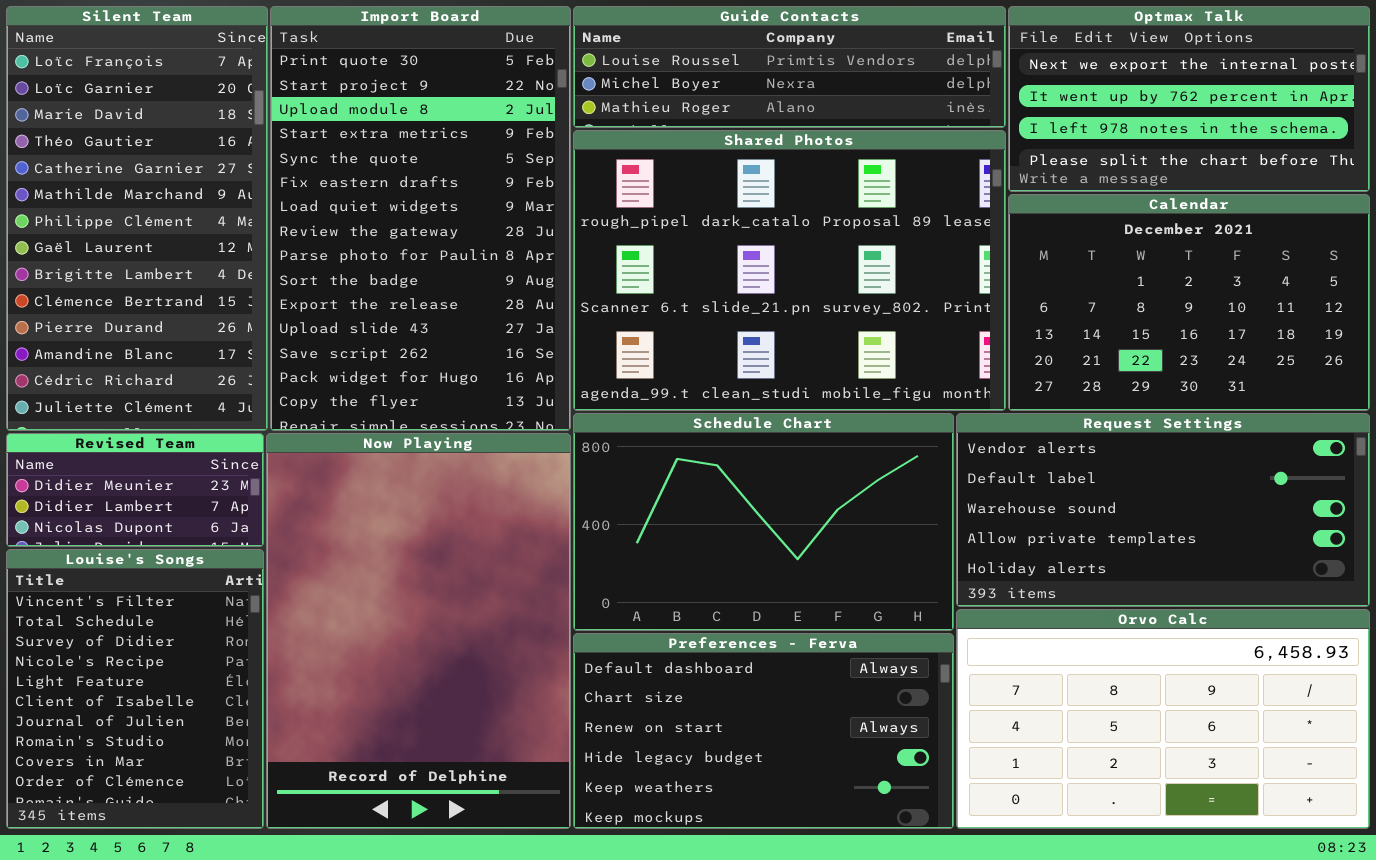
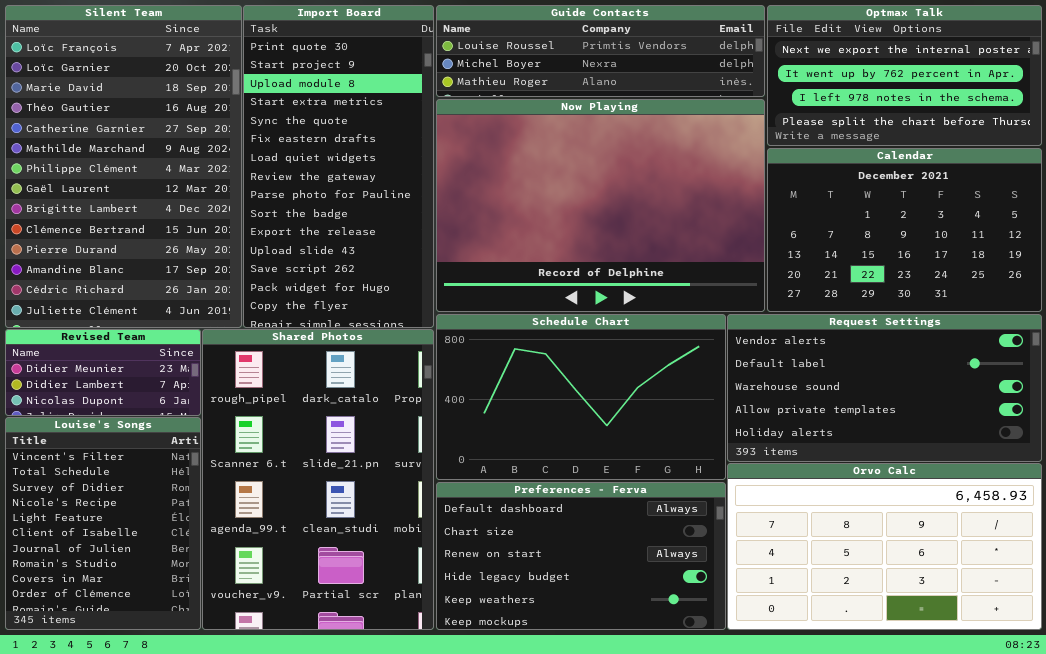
Silent Team: [6,6,268,431] -> [5,5,242,328], resized
Import Board: [270,6,571,431] -> [243,5,434,328], resized
Shared Photos: [573,130,1006,411] -> [202,329,434,630], moved, resized
Now Playing: [266,433,571,829] -> [436,99,765,312], moved, resized

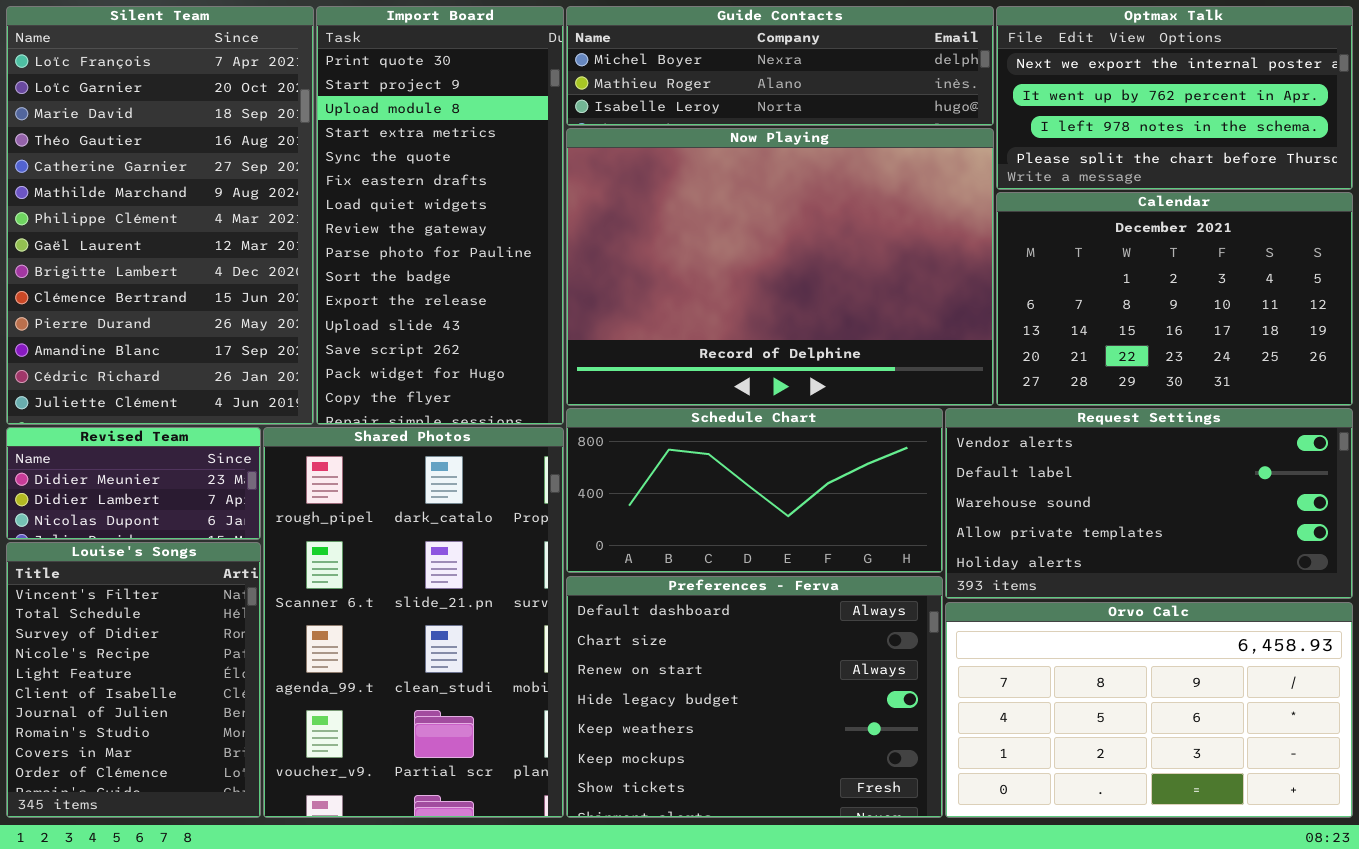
Guide Contacts: [436,5,765,97] -> [566,6,994,126], scrolled down 1 row
Schedule Chart: [436,314,726,480] -> [566,408,943,573], resized
Preferences - Ferva: [436,482,726,630] -> [566,576,943,818], resized

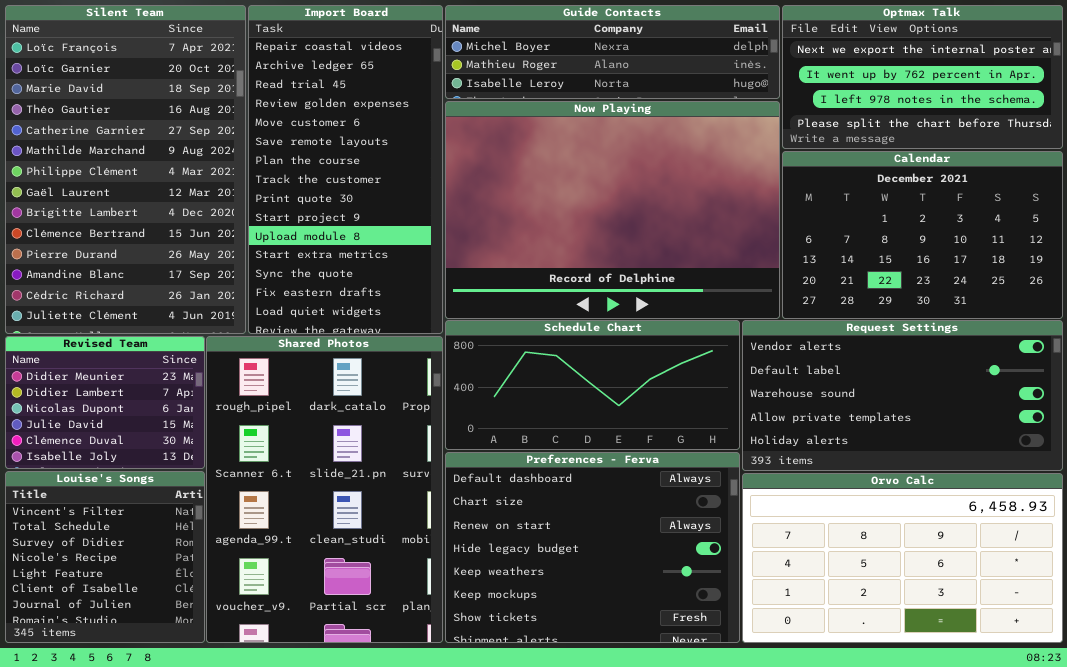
Import Board: [316,6,564,425] -> [248,5,443,334], scrolled up 8 rows
Revised Team: [6,427,261,540] -> [5,336,205,469], resized
Louise's Songs: [6,542,261,818] -> [5,471,205,643], resized

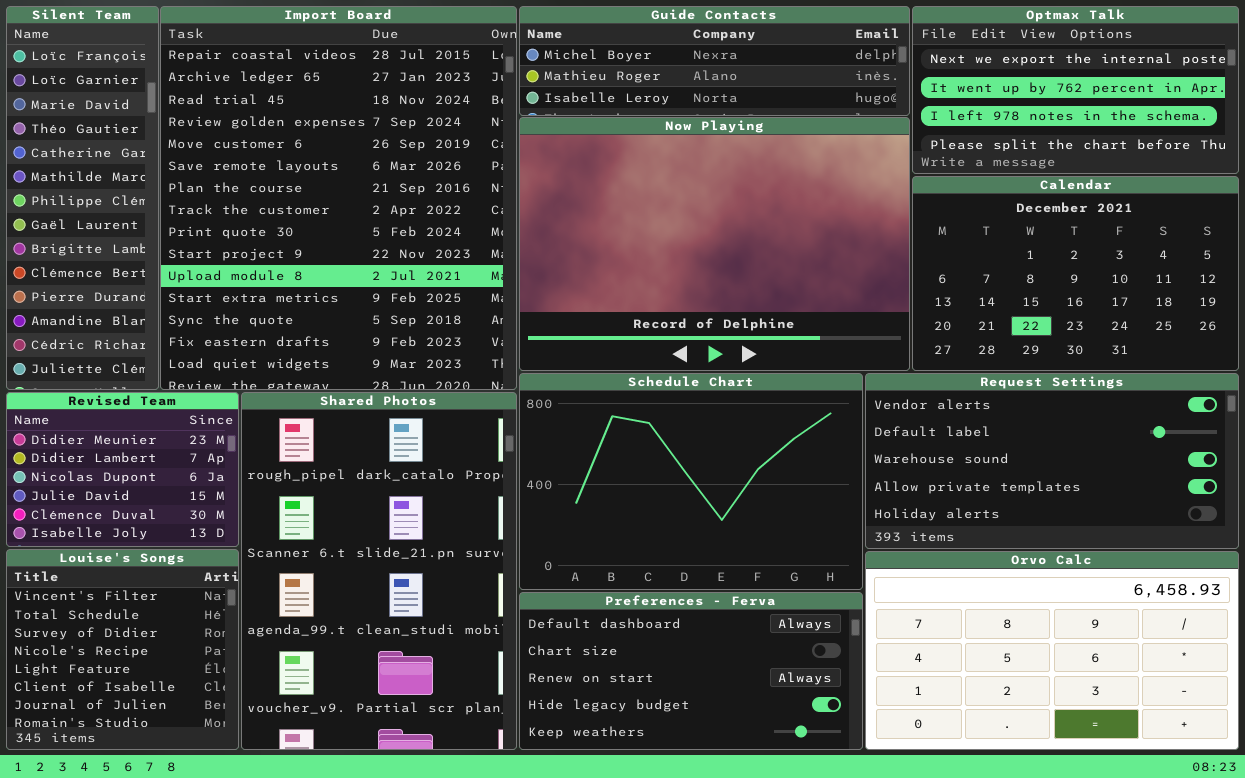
Silent Team: [5,5,246,334] -> [6,6,159,390], resized
Import Board: [248,5,443,334] -> [160,6,517,390], resized
Schedule Chart: [445,320,740,450] -> [519,373,863,590], resized
Preferences - Ferva: [445,452,740,643] -> [519,592,863,750], resized

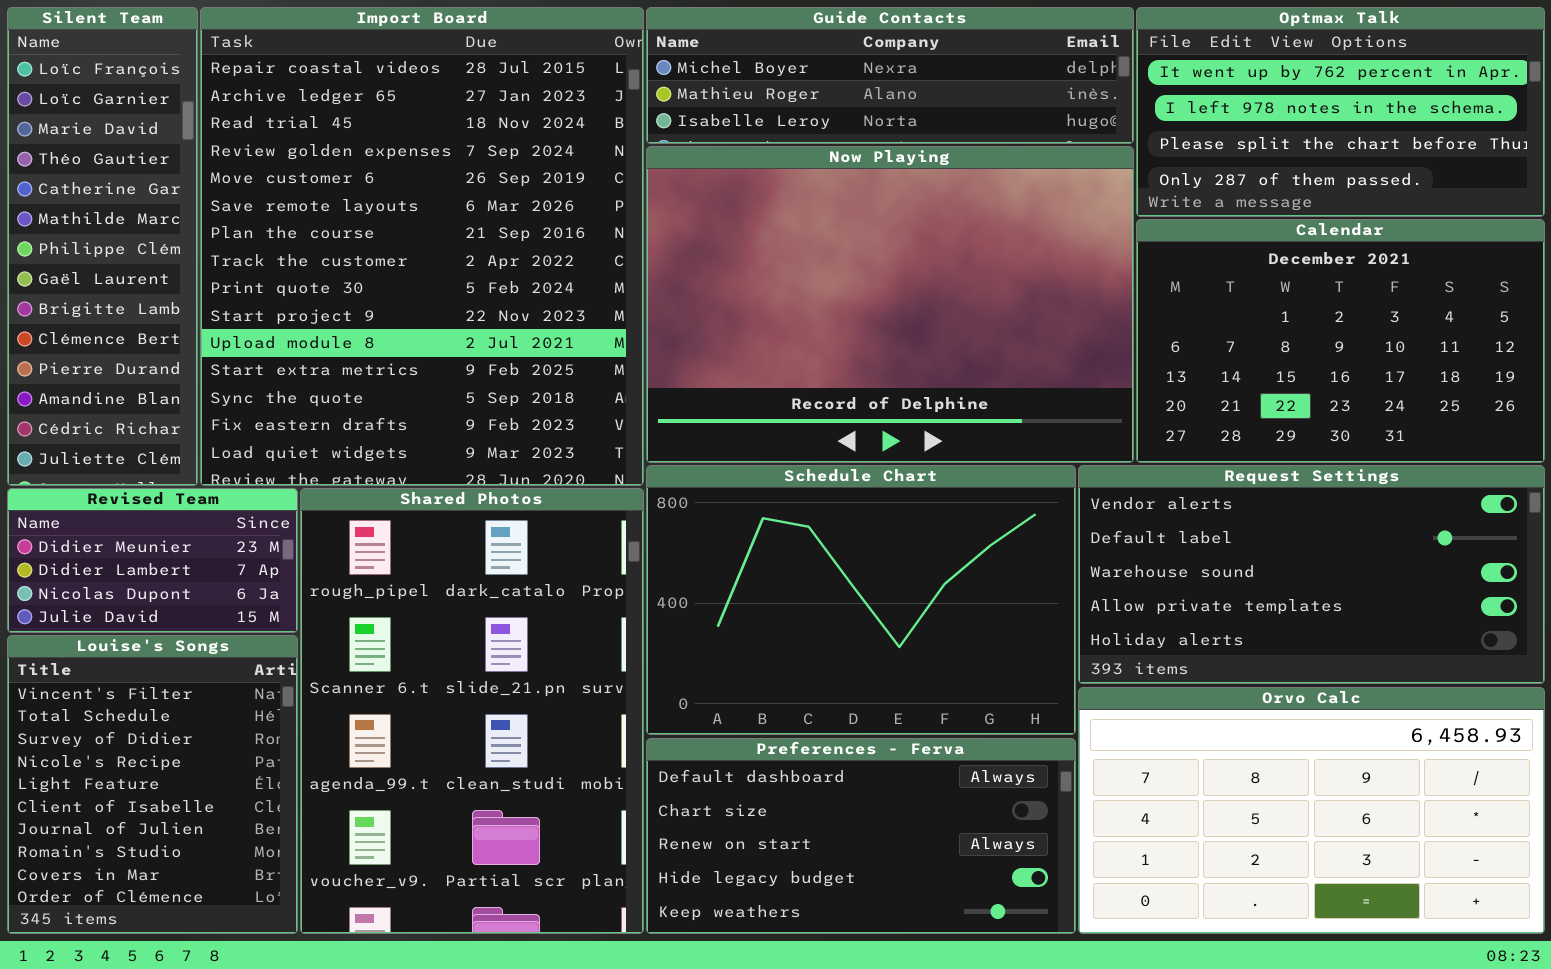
Optmax Talk: [912,6,1239,174] -> [1136,7,1545,217], scrolled down 1 row
Revised Team: [6,392,239,547] -> [7,488,298,633], resized
Louise's Songs: [6,549,239,750] -> [7,635,298,934], resized

